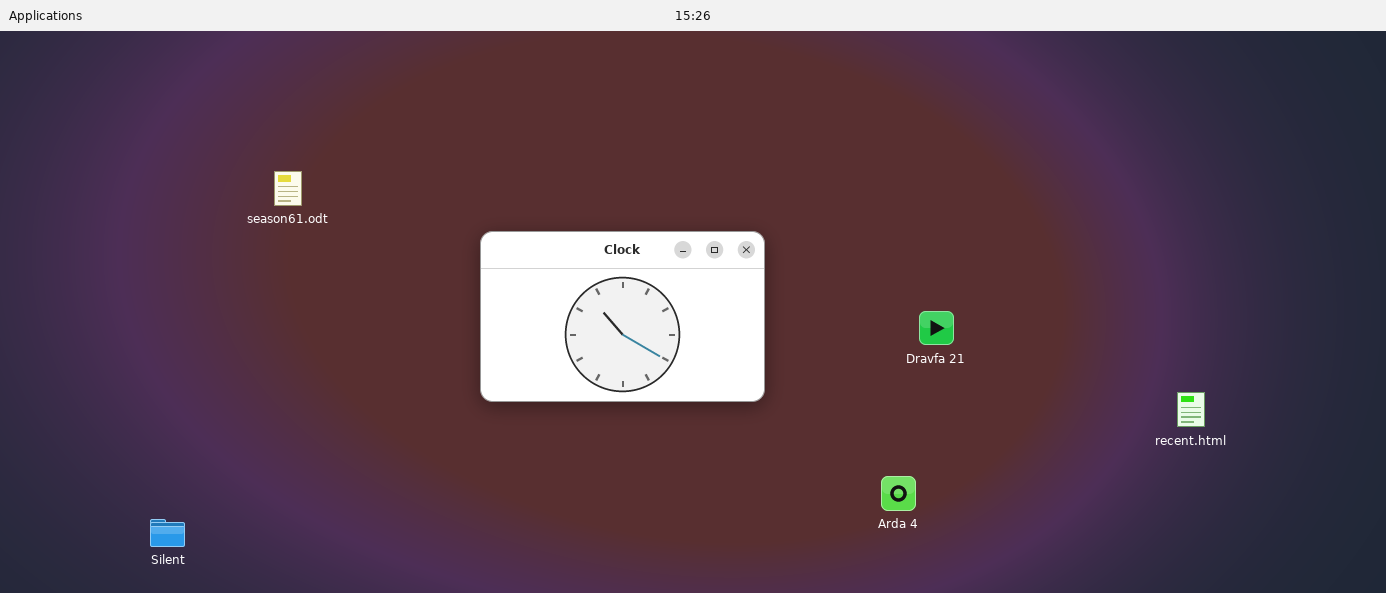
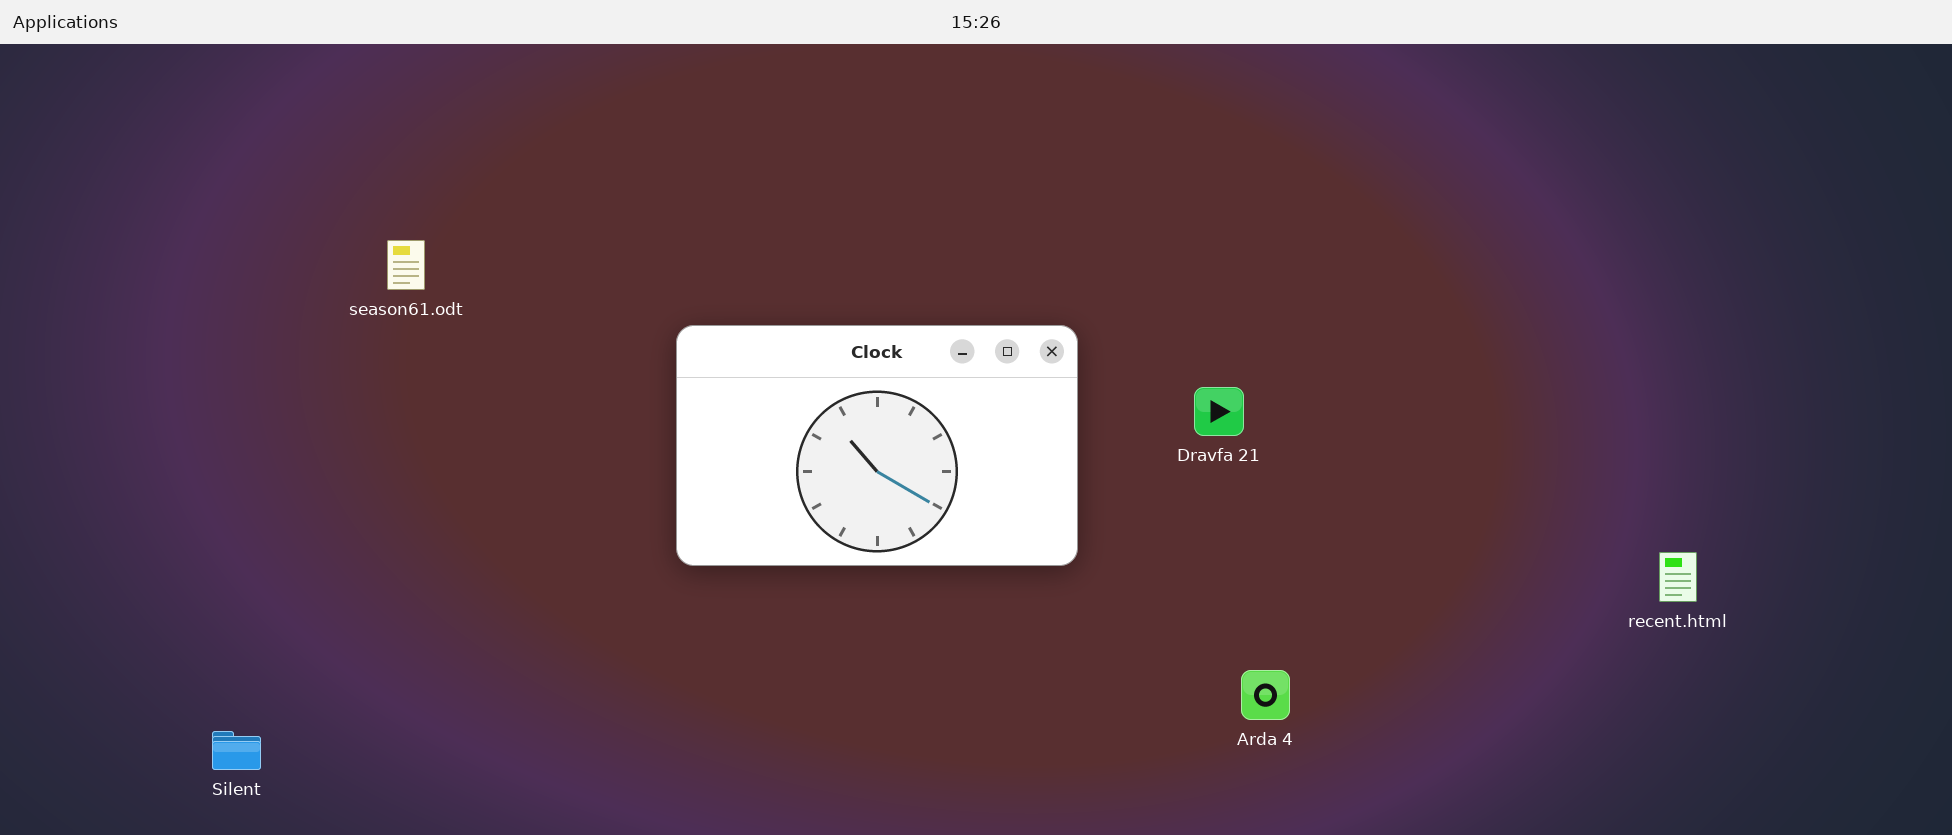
Dravfa 21: [919,311,954,345] -> [1194,387,1244,436], moved

